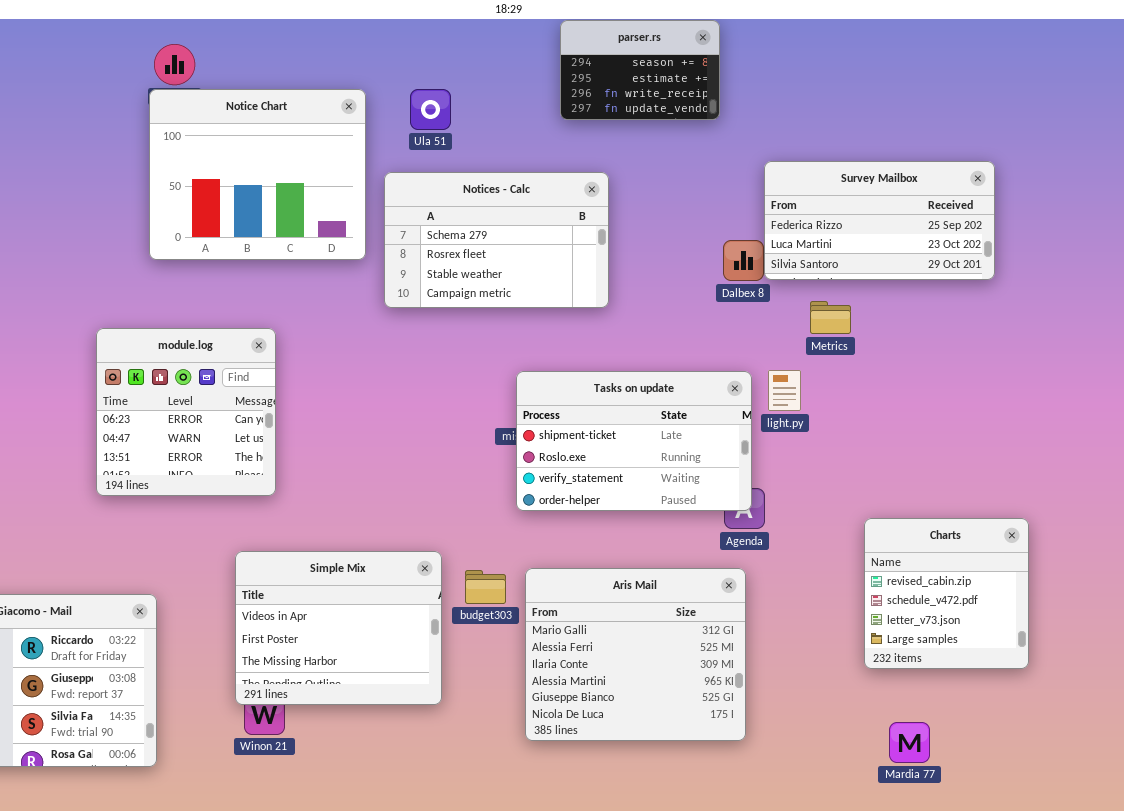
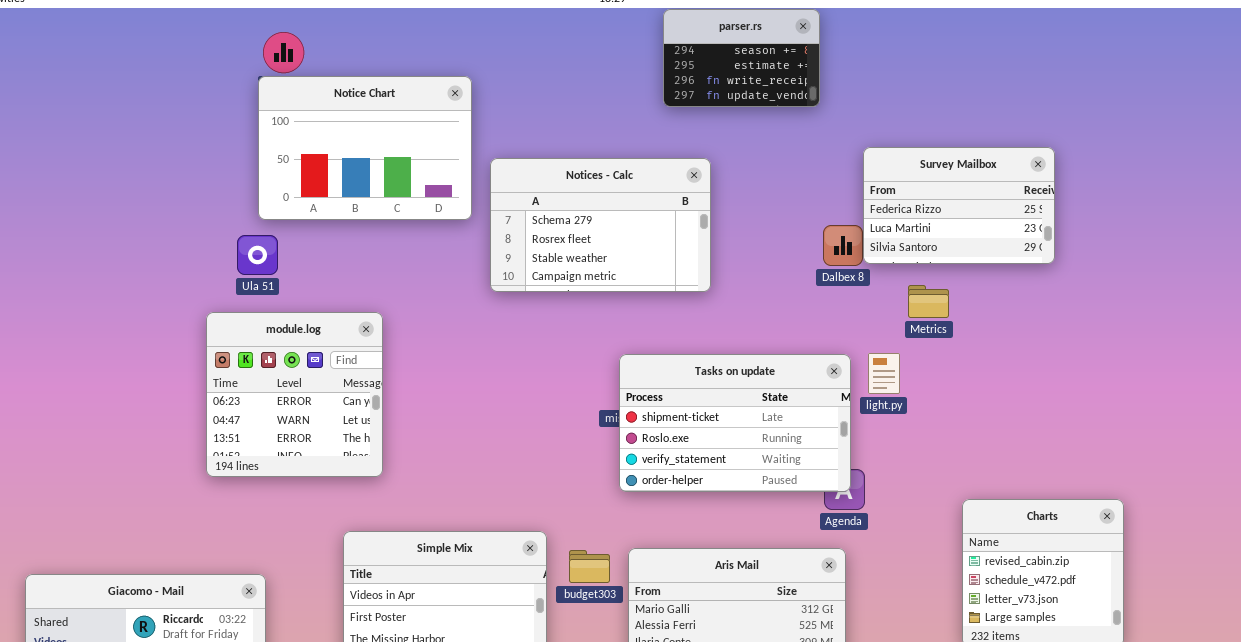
Notice Chart: [149,89,366,260] -> [258,76,472,220], resized
Ula 51: [410,89,451,130] -> [237,235,278,275], moved
Survey Mailbox: [764,161,995,280] -> [863,147,1055,264], resized

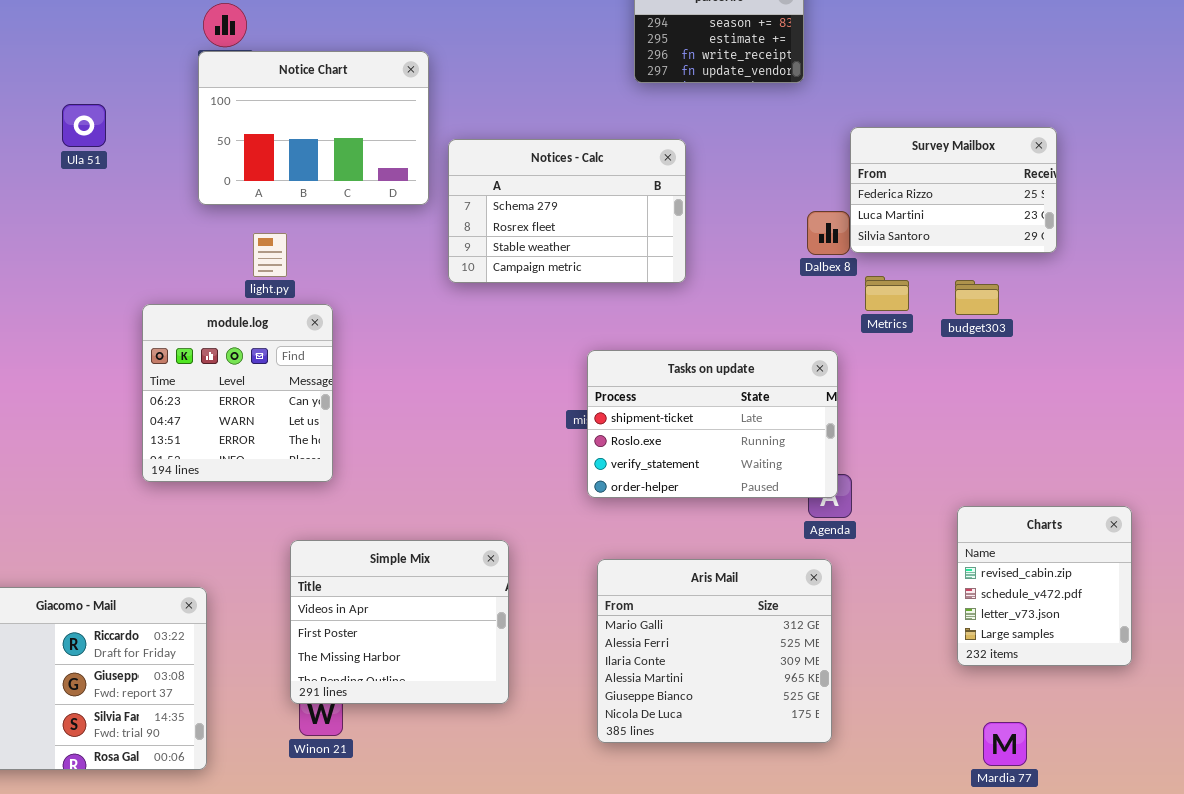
Ula 51: [237,235,278,275] -> [62,104,106,147], moved
Metrics: [908,285,949,318] -> [865,276,909,311], moved
light.py: [868,353,900,394] -> [253,233,287,277], moved
budget303: [569,550,610,583] -> [955,280,999,315], moved

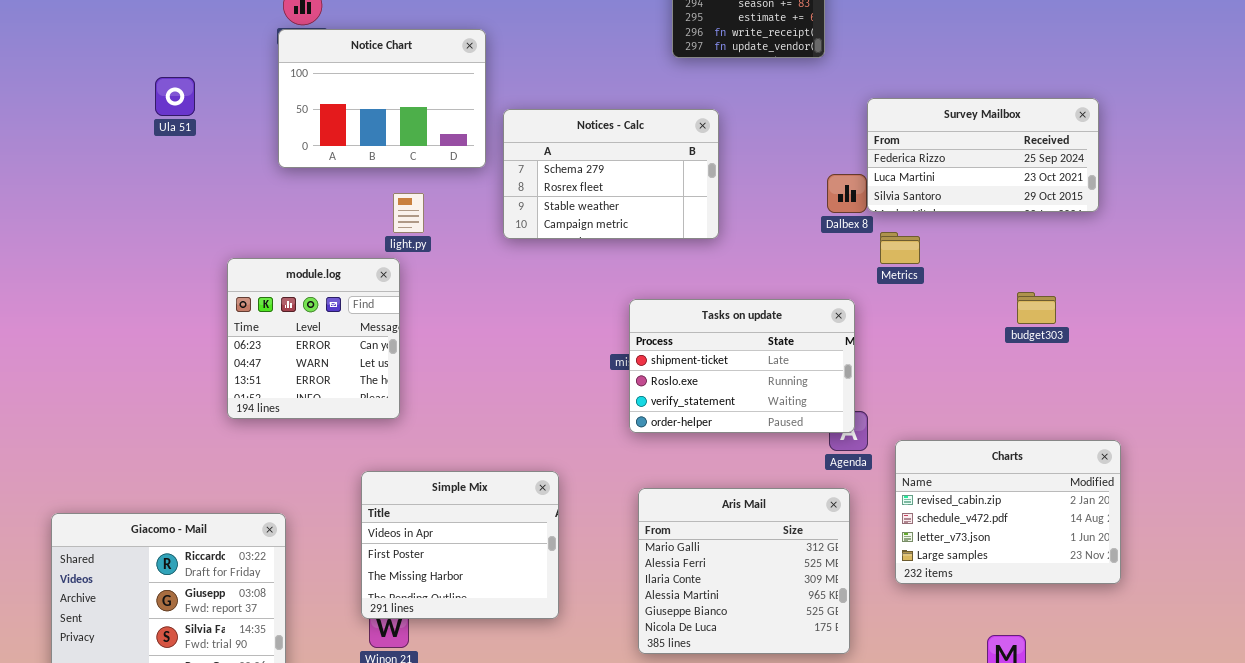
Survey Mailbox: [850,127,1057,253] -> [867,98,1099,212], resized
light.py: [253,233,287,277] -> [393,193,424,233], moved
budget303: [955,280,999,315] -> [1017,292,1056,324], moved
Charts: [957,506,1132,666] -> [895,440,1121,584], resized

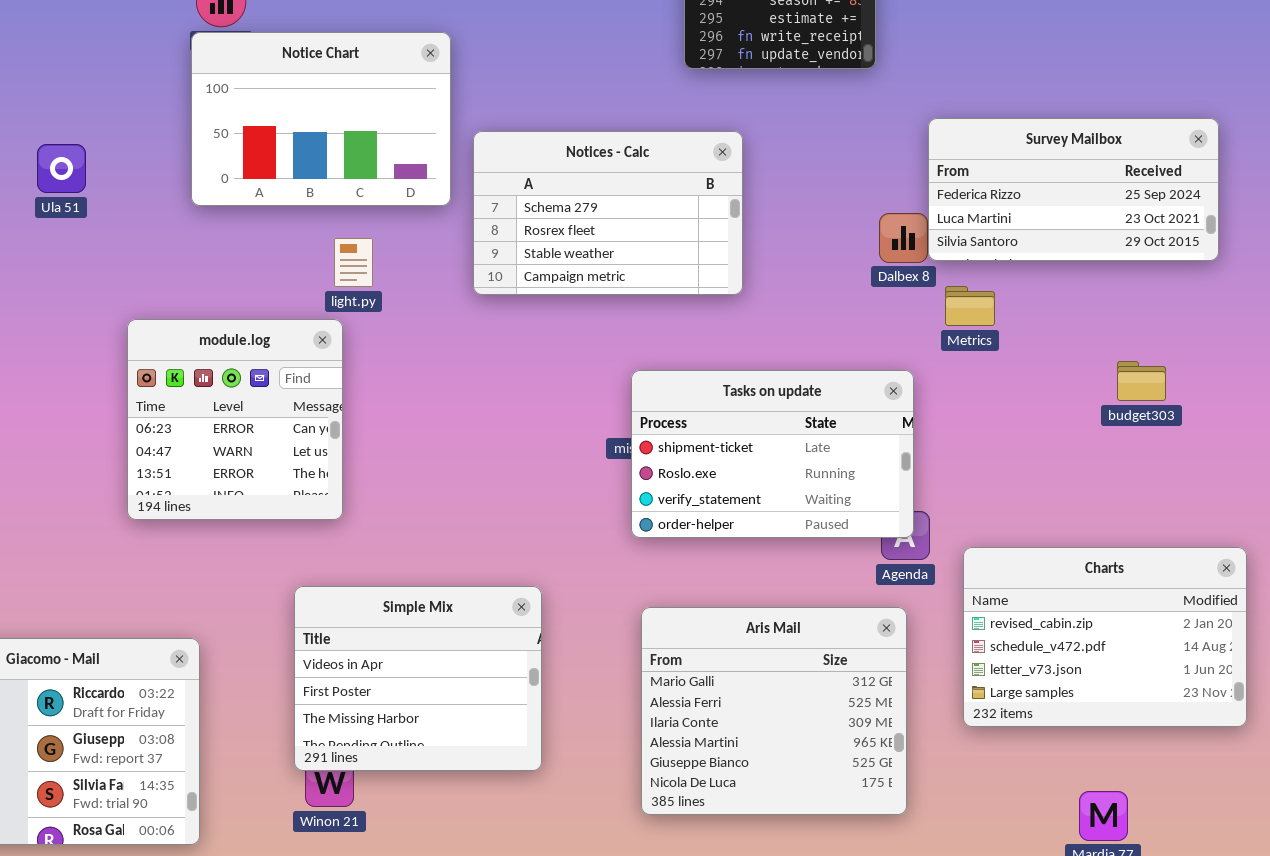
Ula 51: [155,77,195,116] -> [37,144,86,193], moved

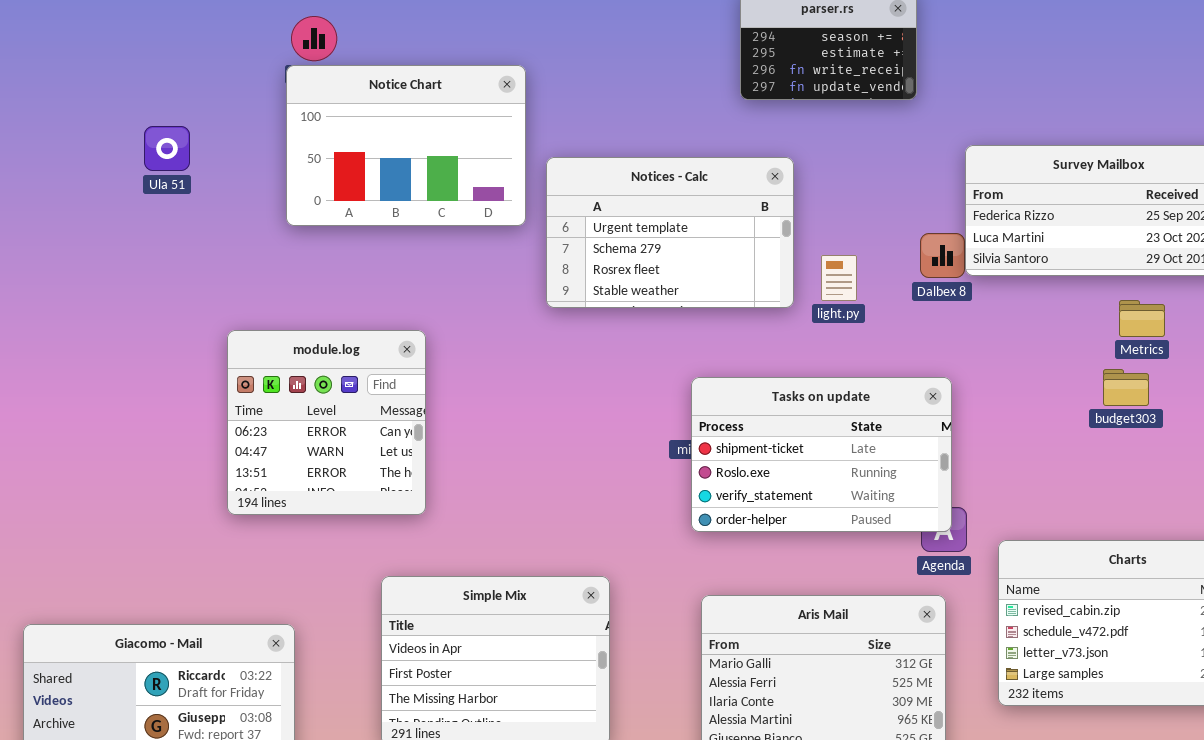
Notices - Calc: [473,131,743,295] -> [546,157,794,308], scrolled up 1 row
Ula 51: [37,144,86,193] -> [144,126,190,171], moved
light.py: [334,238,373,287] -> [821,255,857,301], moved
Metrics: [945,286,995,326] -> [1119,300,1165,337], moved
budget303: [1117,361,1166,401] -> [1103,369,1149,406], moved

